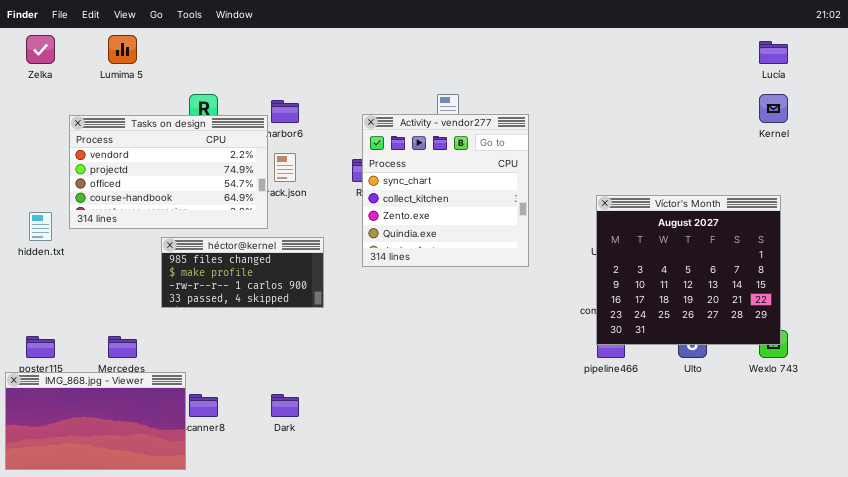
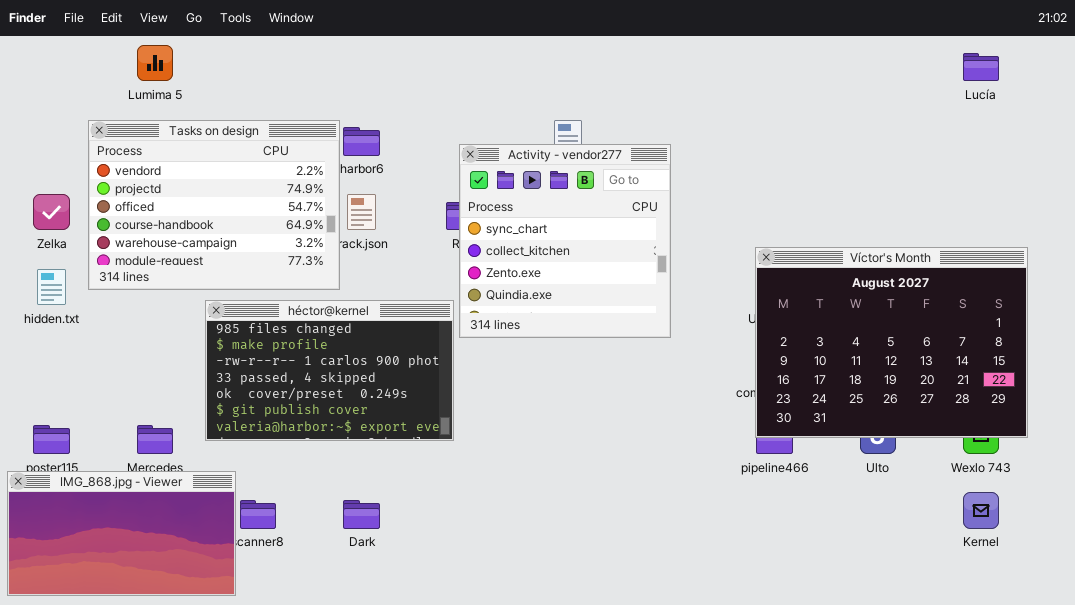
Zelka: [26,35,55,64] -> [33,194,70,230], moved
Kernel: [759,94,788,123] -> [963,492,999,529], moved
Tasks on design: [69,115,268,229] -> [88,120,340,290], resized
Víctor's Month: [596,195,781,345] -> [755,247,1028,438], resized
héctor@kernel: [161,237,324,308] -> [205,300,454,441], resized

